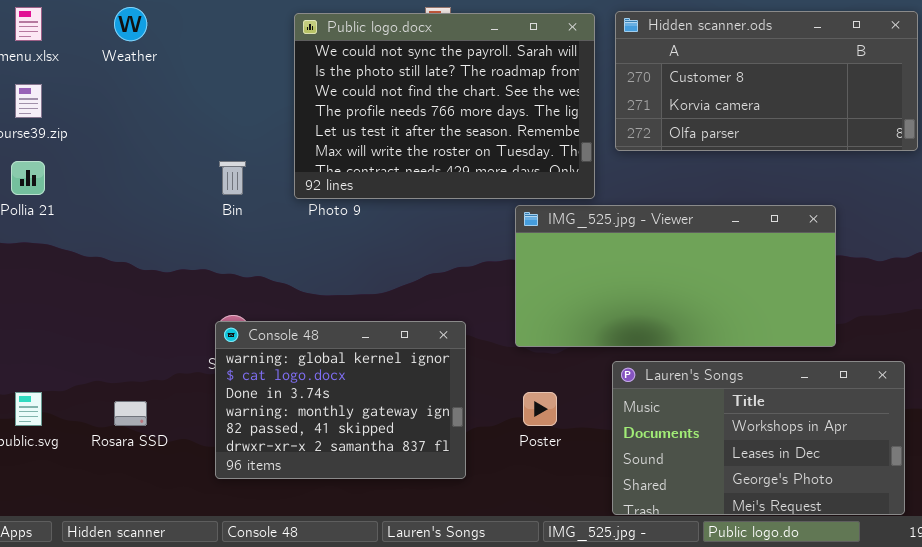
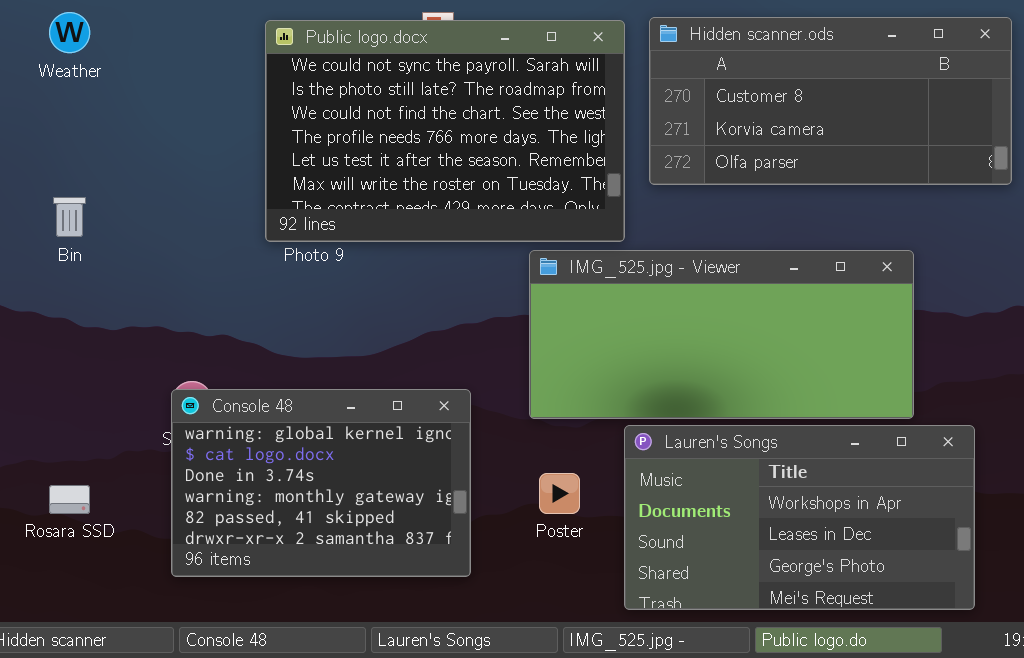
Bin: [219,161,246,195] -> [53,197,86,237], moved
Lauren's Songs: [612,361,905,515] -> [624,425,975,610], moved

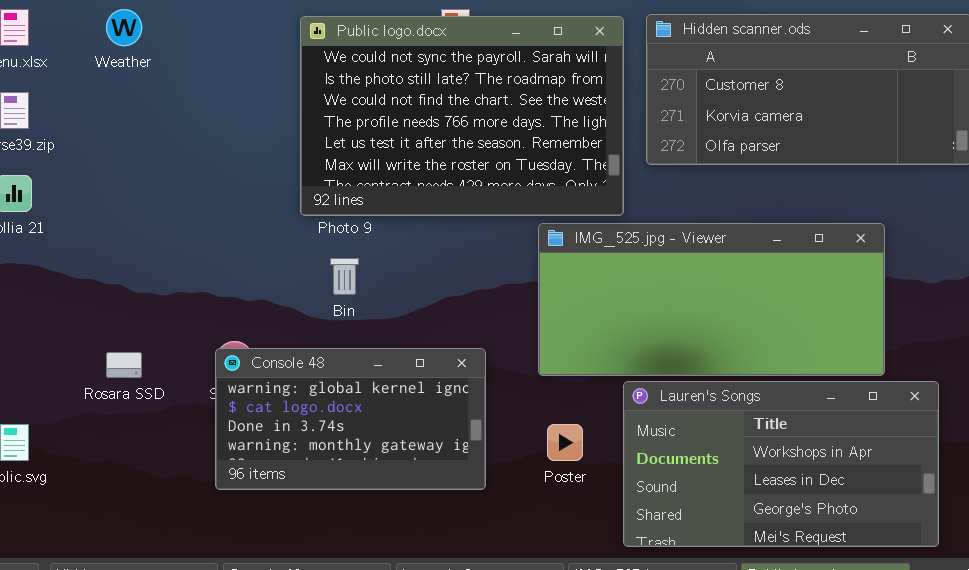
Bin: [53,197,86,237] -> [330,258,359,295], moved
Console 48: [171,389,471,577] -> [215,348,486,490], resized
Rosara SSD: [49,485,90,514] -> [106,352,142,378], moved

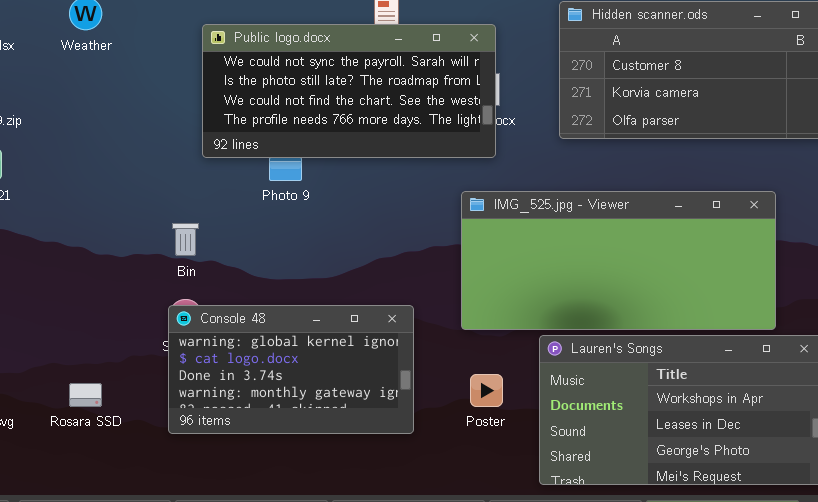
Public logo.docx: [300,16,624,216] -> [202,24,496,158], moved, resized
Bin: [330,258,359,295] -> [172,223,199,256], moved
Rosara SSD: [106,352,142,378] -> [69,383,102,407], moved

